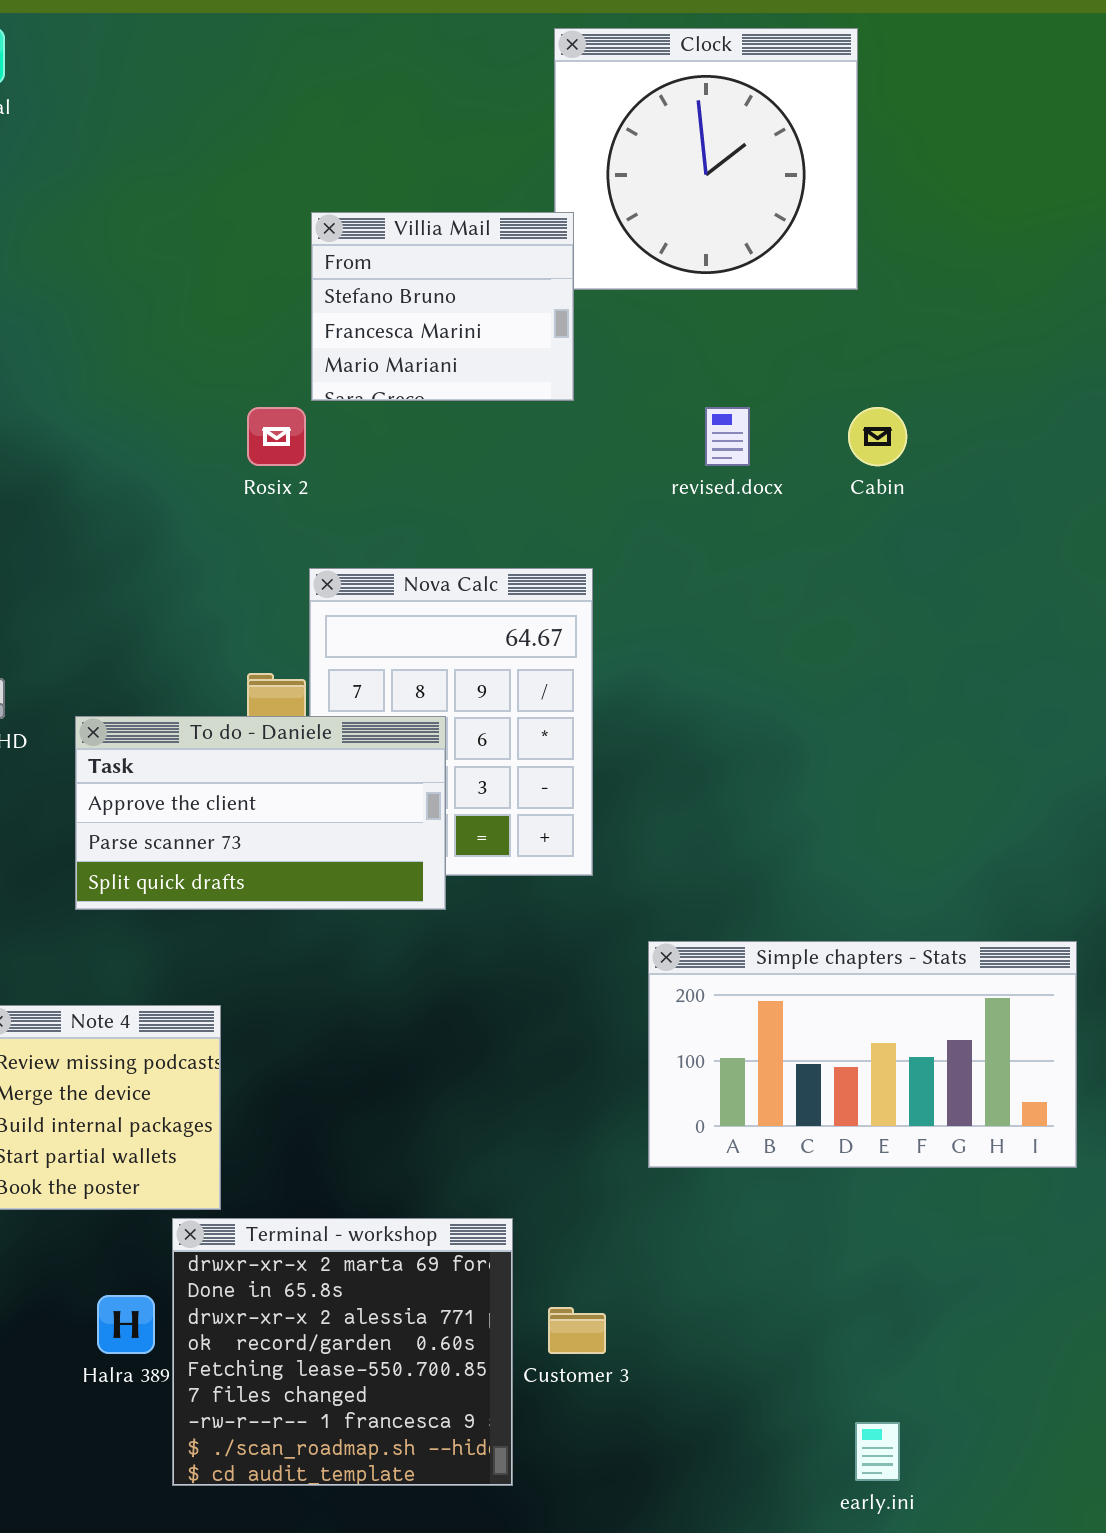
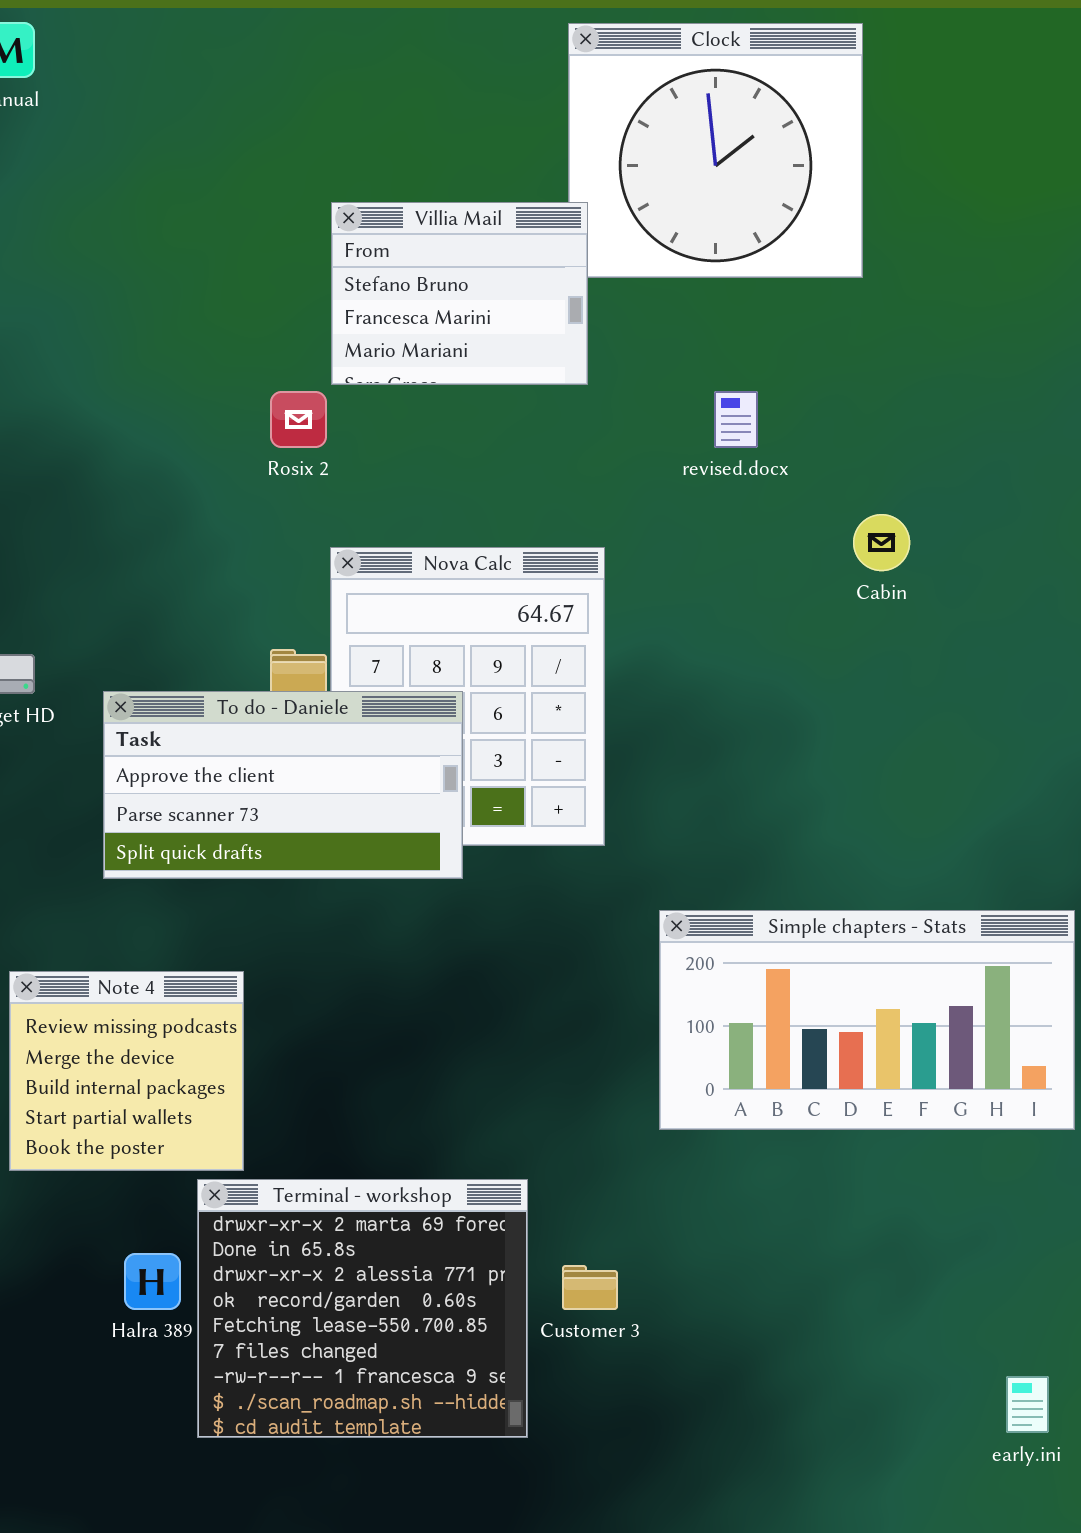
Cabin: [848,407,907,466] -> [853,514,910,571], moved
early.ini: [855,1422,900,1481] -> [1006,1376,1049,1433], moved

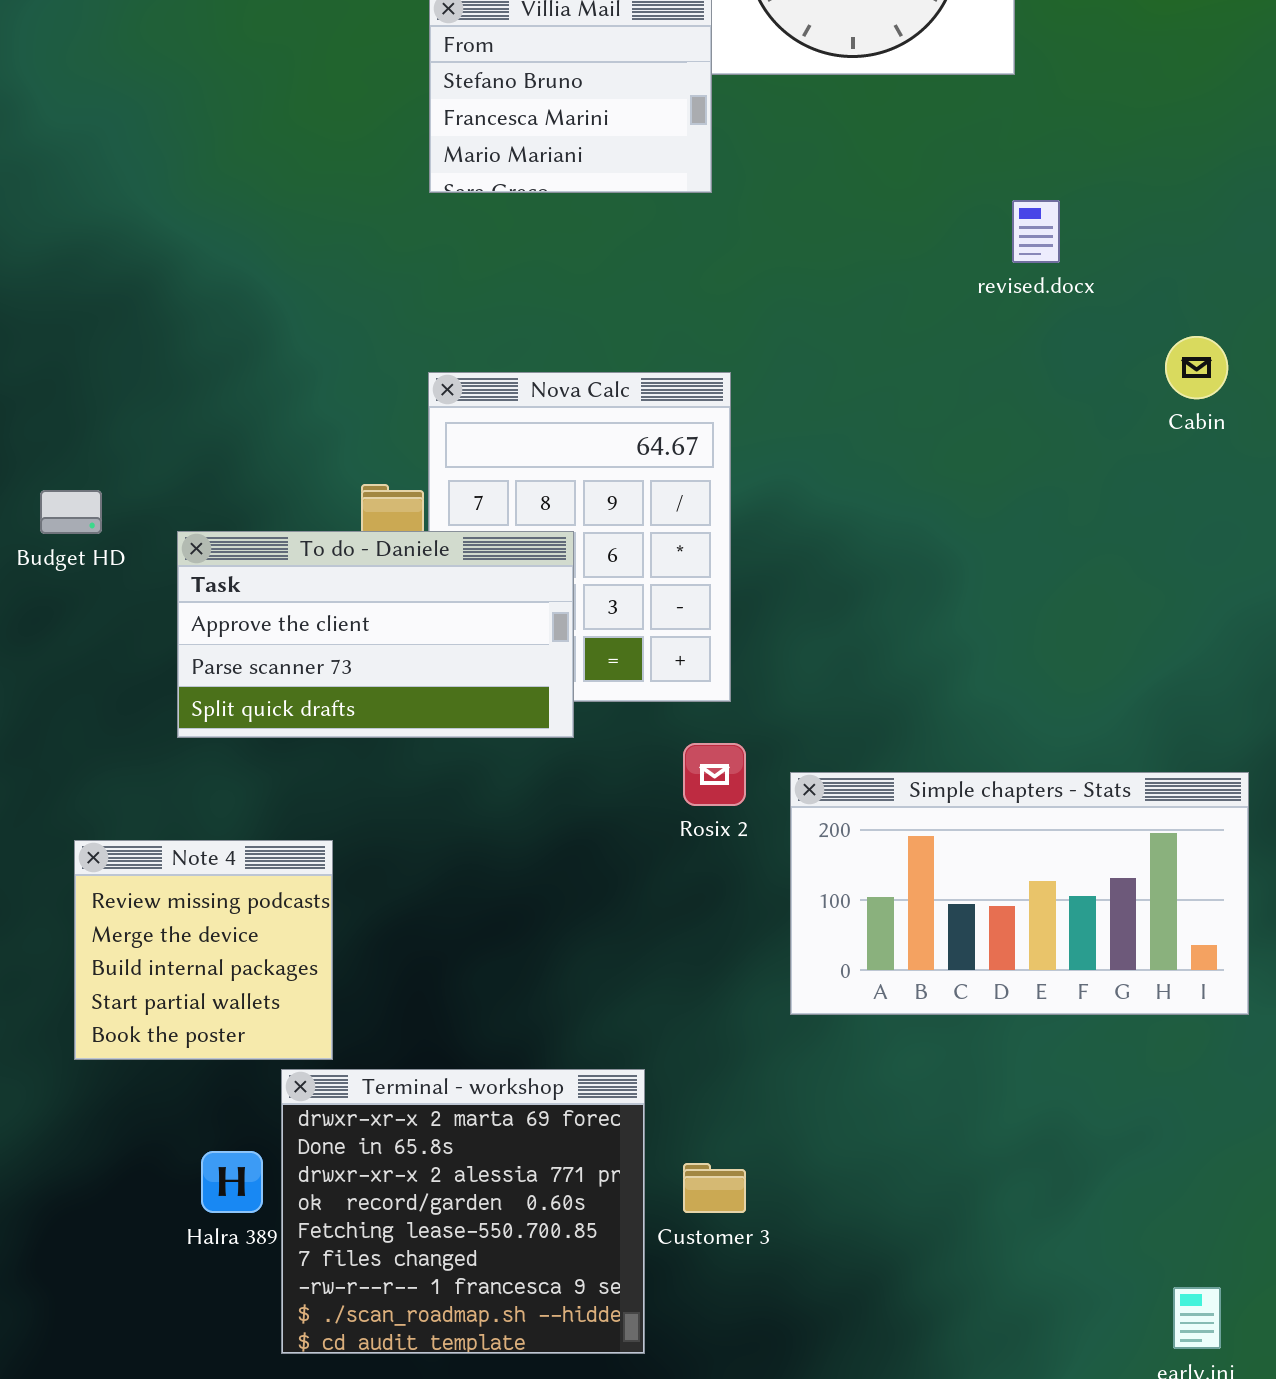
Rosix 2: [270,391,327,448] -> [683,743,746,806], moved
revised.docx: [714,391,758,448] -> [1012,200,1060,263], moved
Cabin: [853,514,910,571] -> [1165,336,1228,399], moved

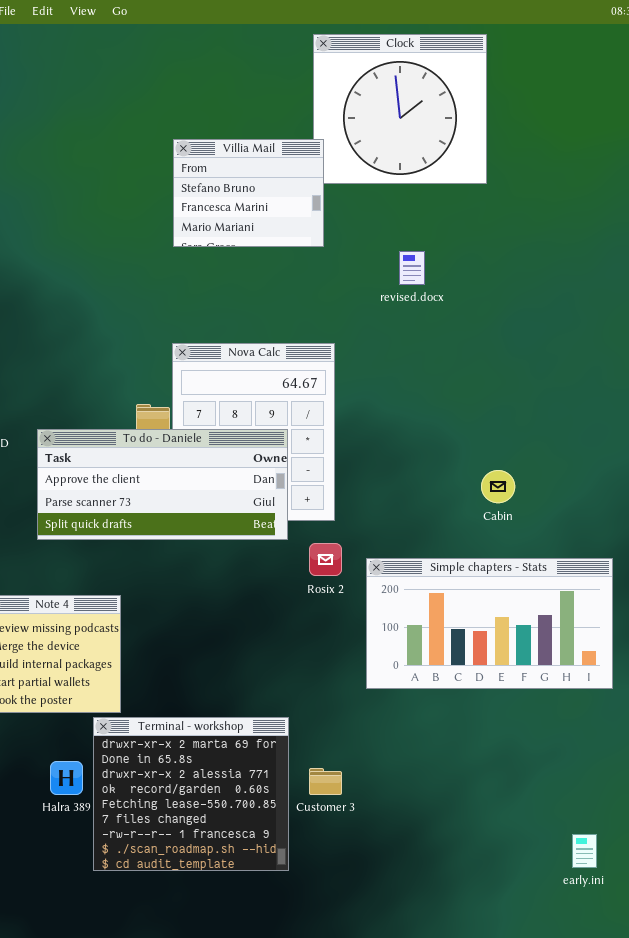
revised.docx: [1012,200,1060,263] -> [399,251,425,285], moved
Cabin: [1165,336,1228,399] -> [481,470,515,503], moved
To do - Daniele: [177,531,574,738] -> [37,429,288,540], resized

